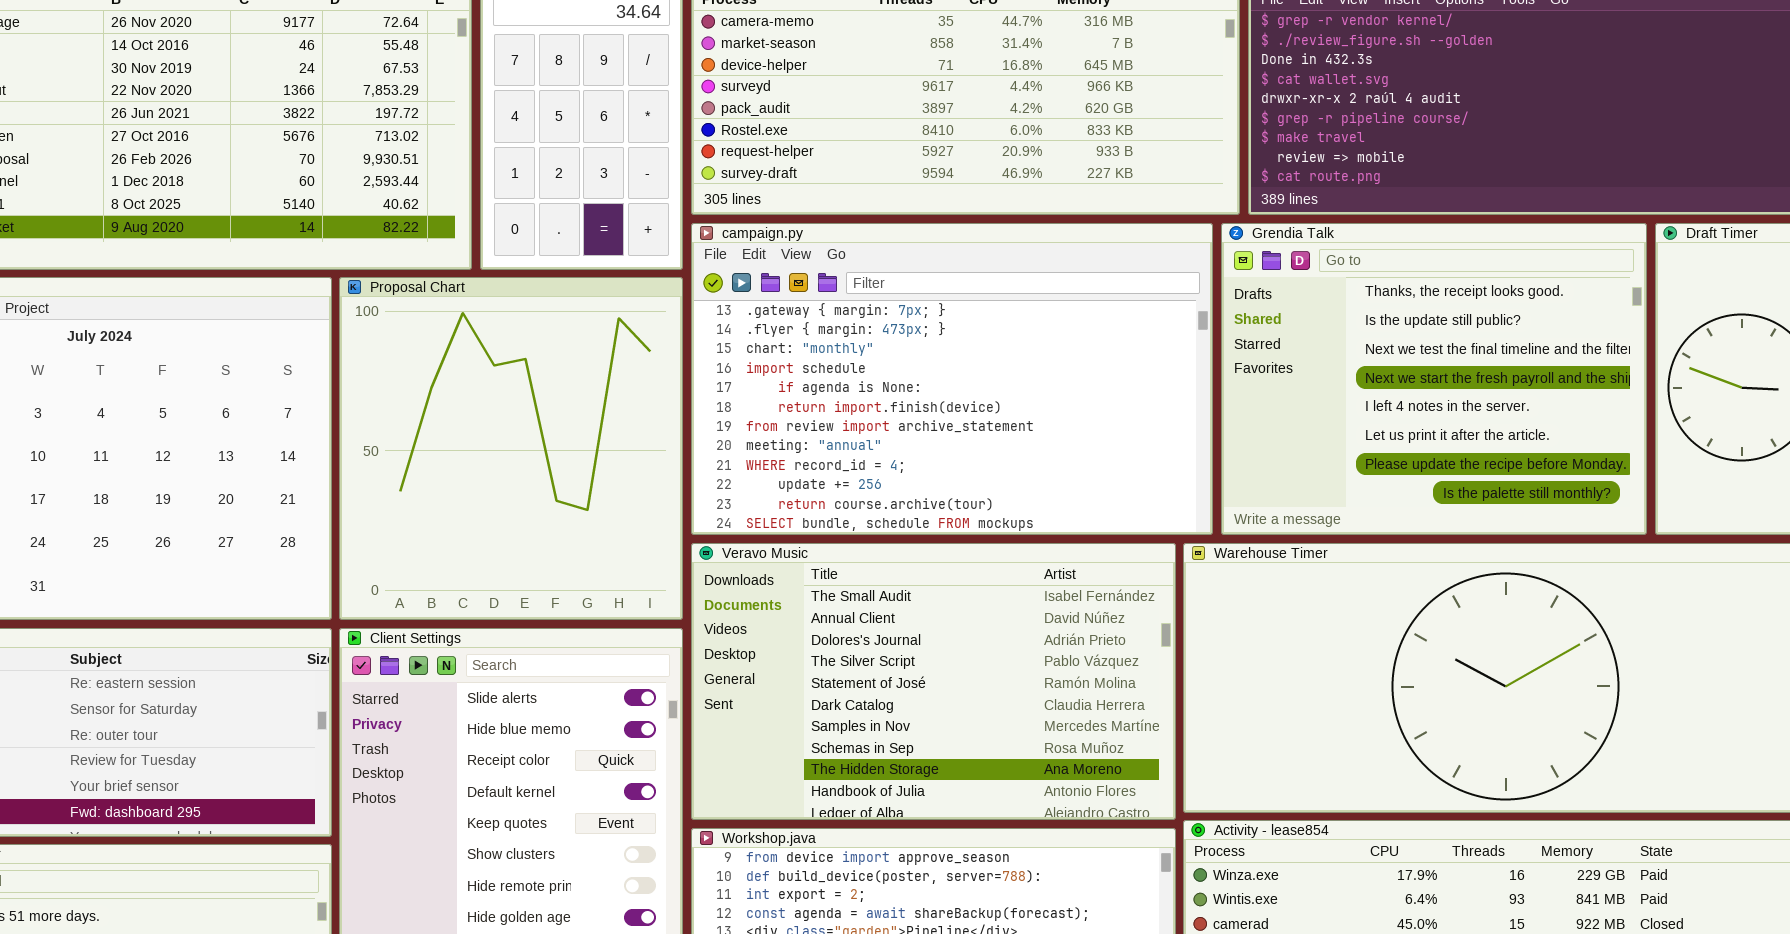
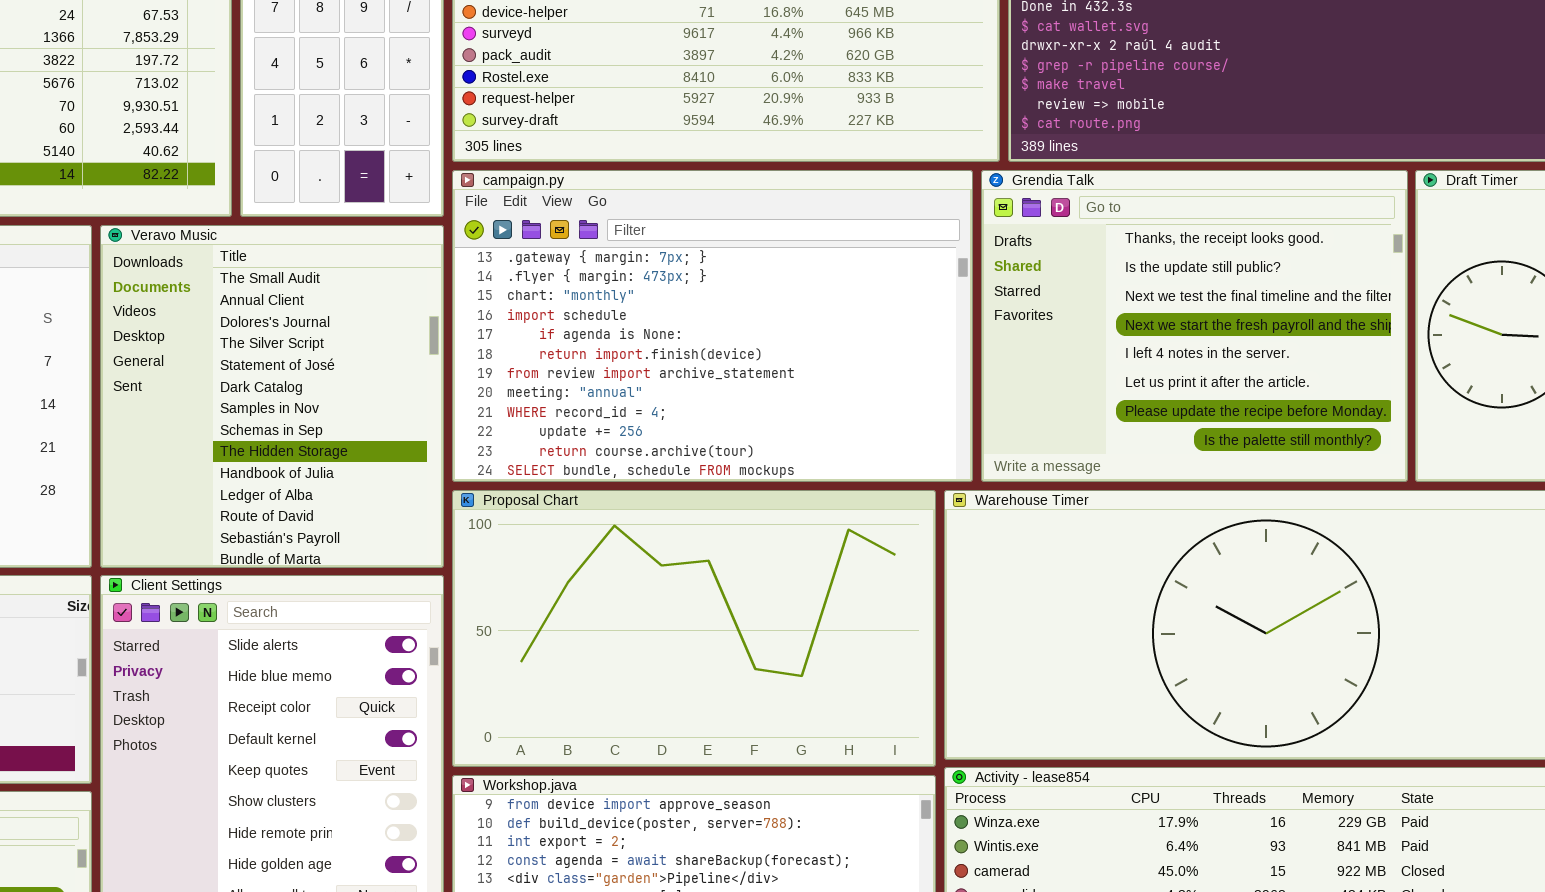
Proposal Chart: [339,277,683,620] -> [452,490,936,767], moved, resized
Veravo Music: [691,543,1176,820] -> [100,225,444,568], moved, resized

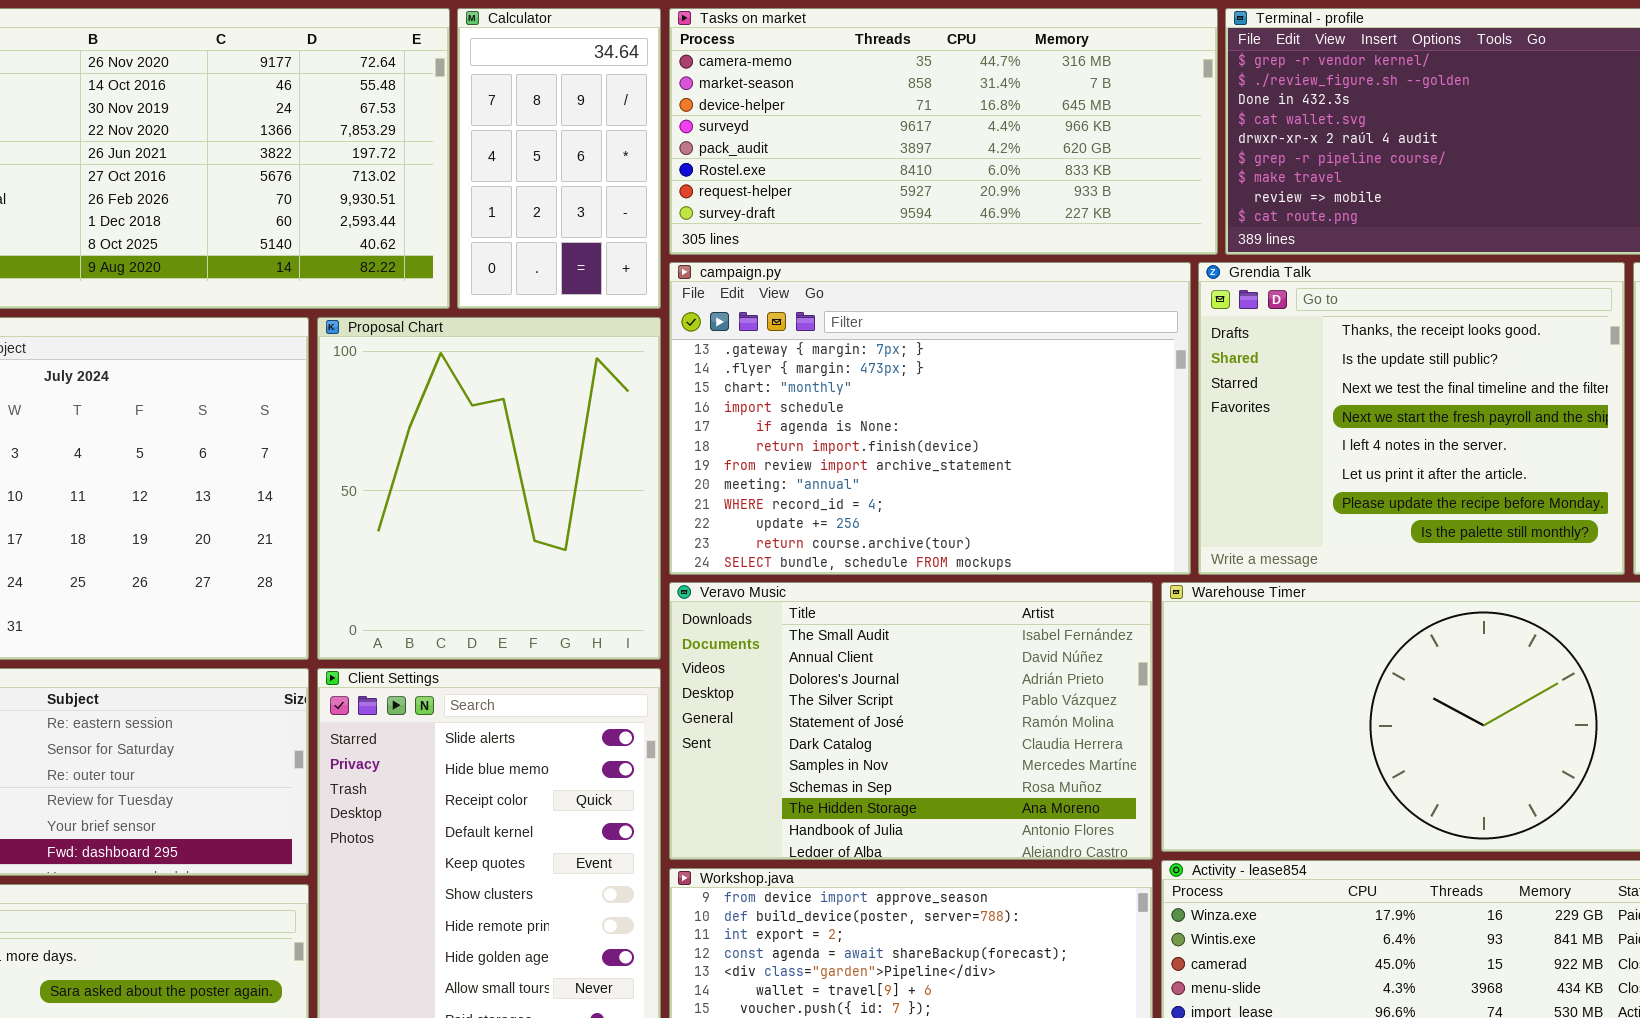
Veravo Music: [100,225,444,568] -> [669,582,1153,860], moved, resized
Proposal Chart: [452,490,936,767] -> [317,317,661,660], moved, resized

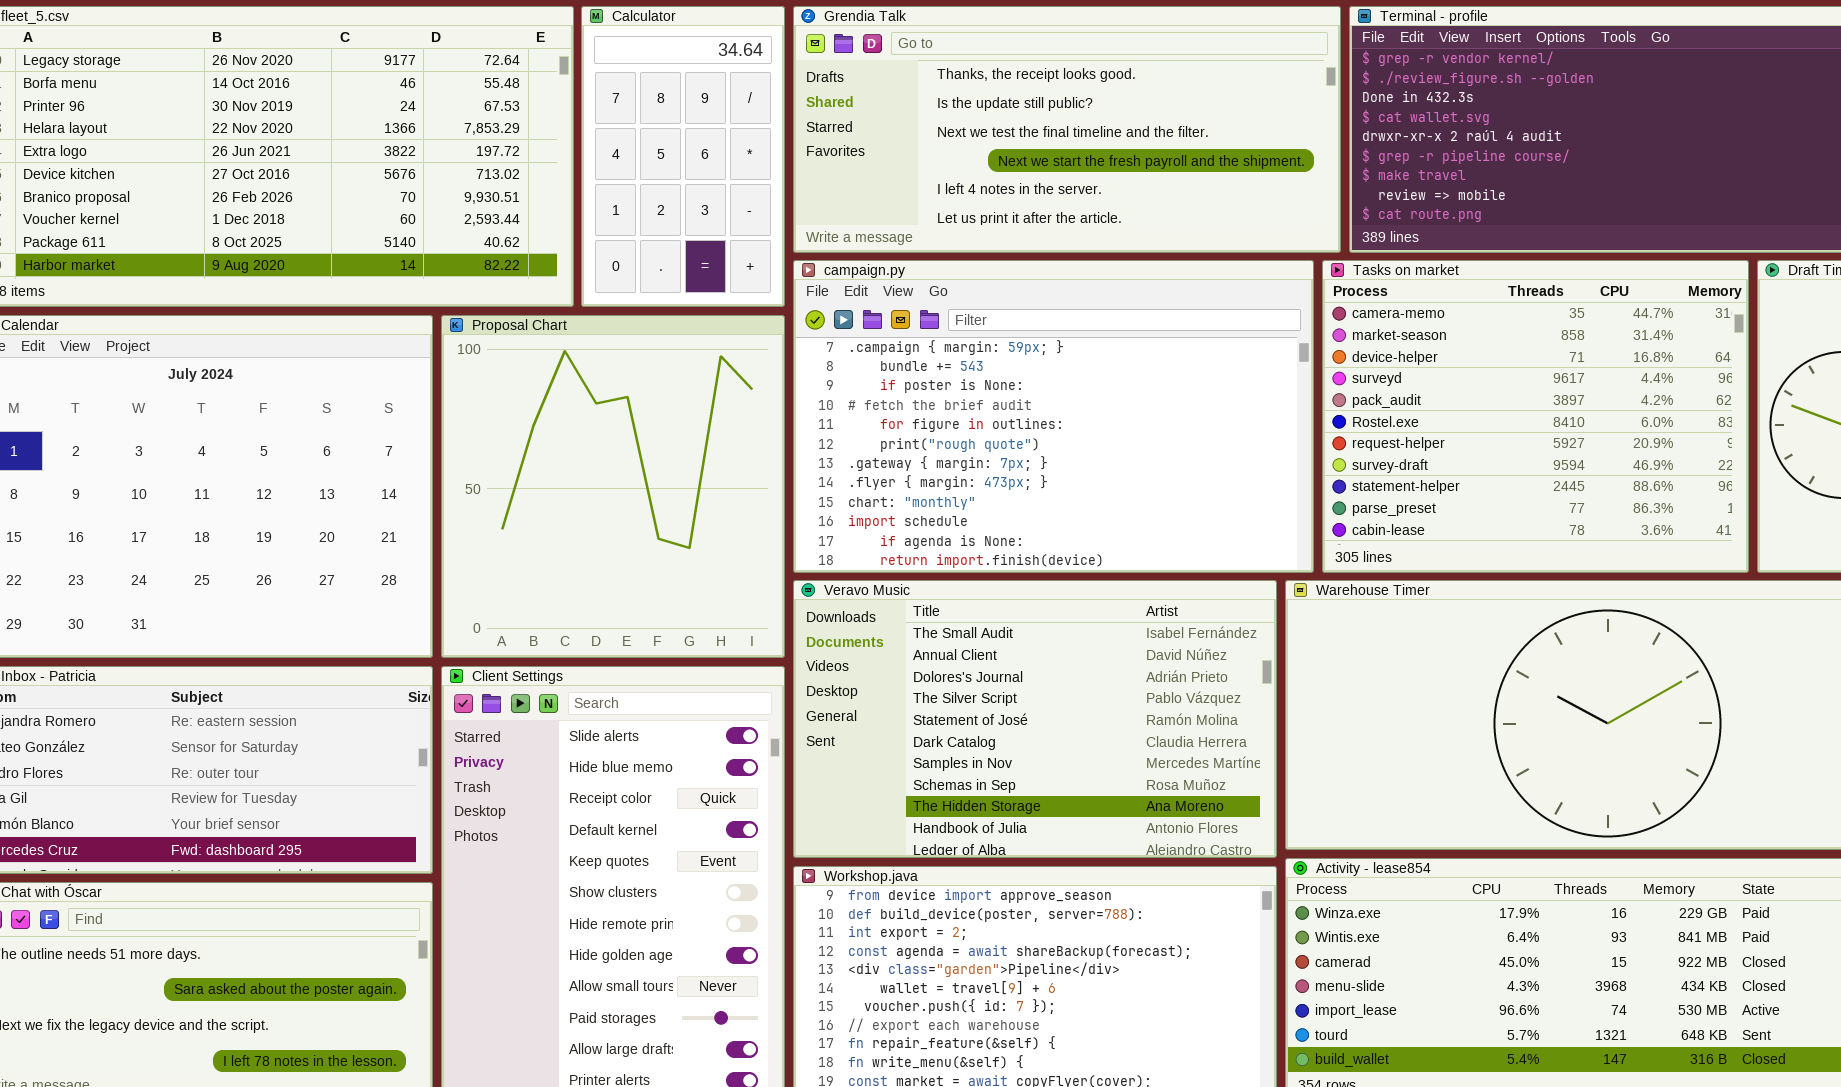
Tasks on market: [669,8,1218,255] -> [1322,260,1749,573], moved, resized
campaign.py: [669,262,1191,575] -> [793,260,1314,573], scrolled up 6 rows
Grendia Talk: [1198,262,1625,575] -> [793,6,1341,253], moved, resized

